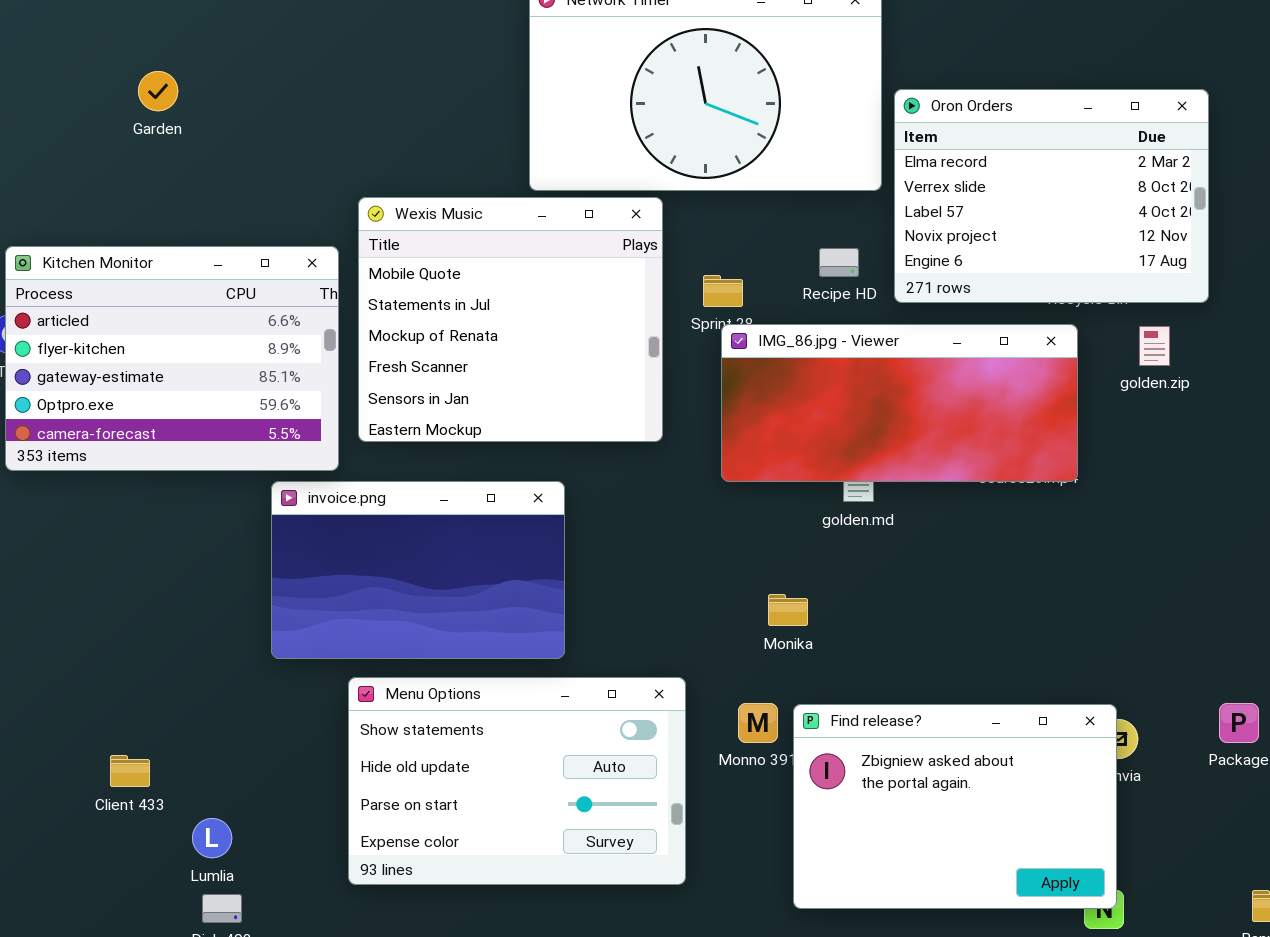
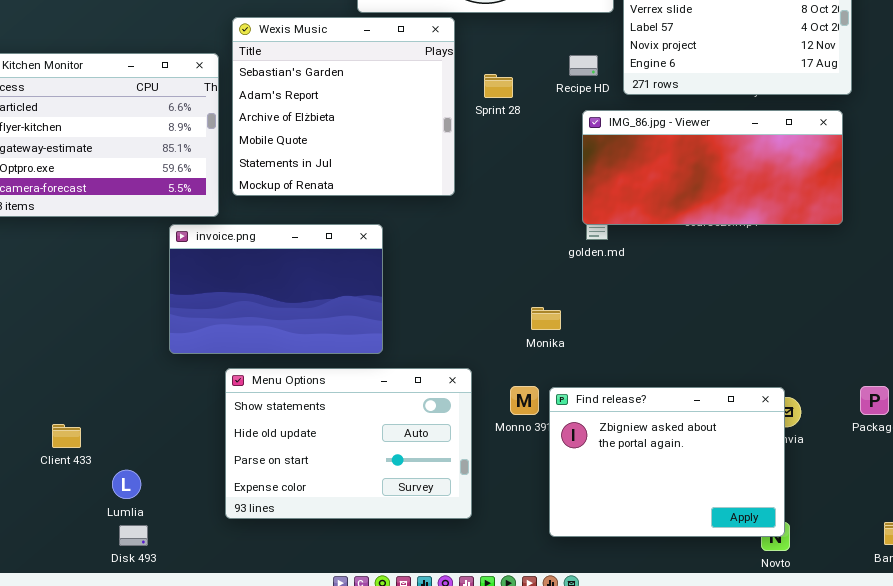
Wexis Music: [358,197,663,442] -> [232,17,455,196], scrolled up 3 rows
IMG_86.jpg - Viewer: [721,324,1078,482] -> [582,110,843,225], moved

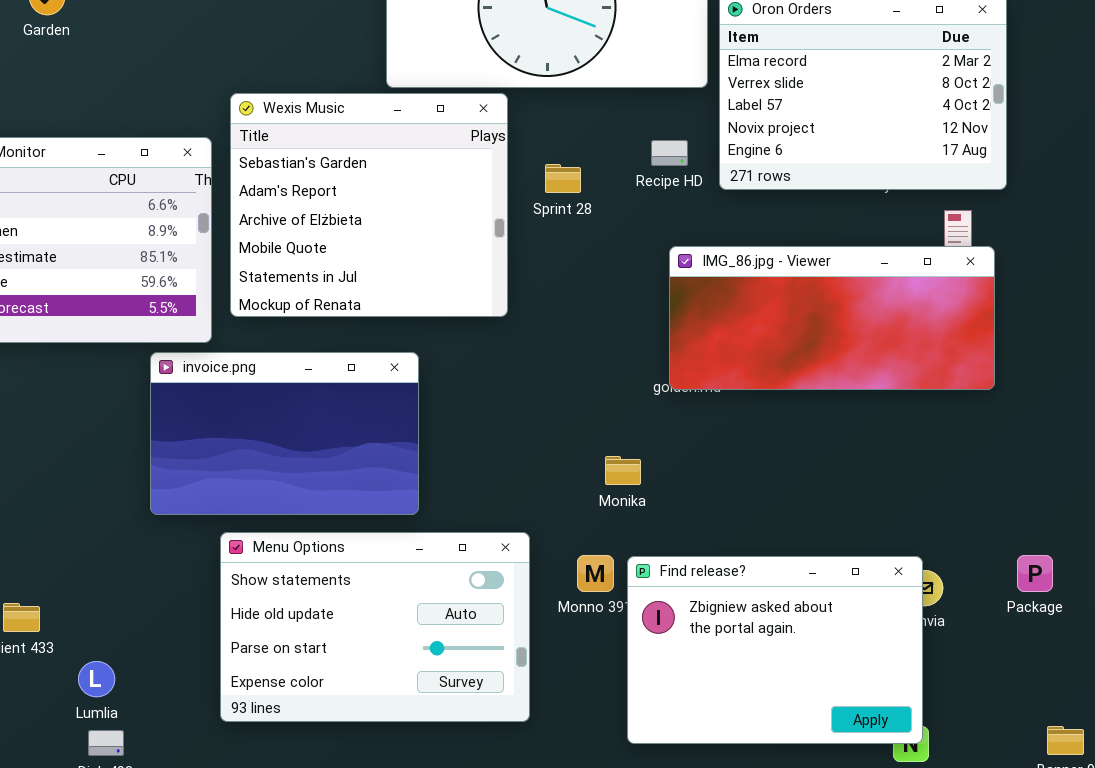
IMG_86.jpg - Viewer: [582,110,843,225] -> [669,246,995,390], moved

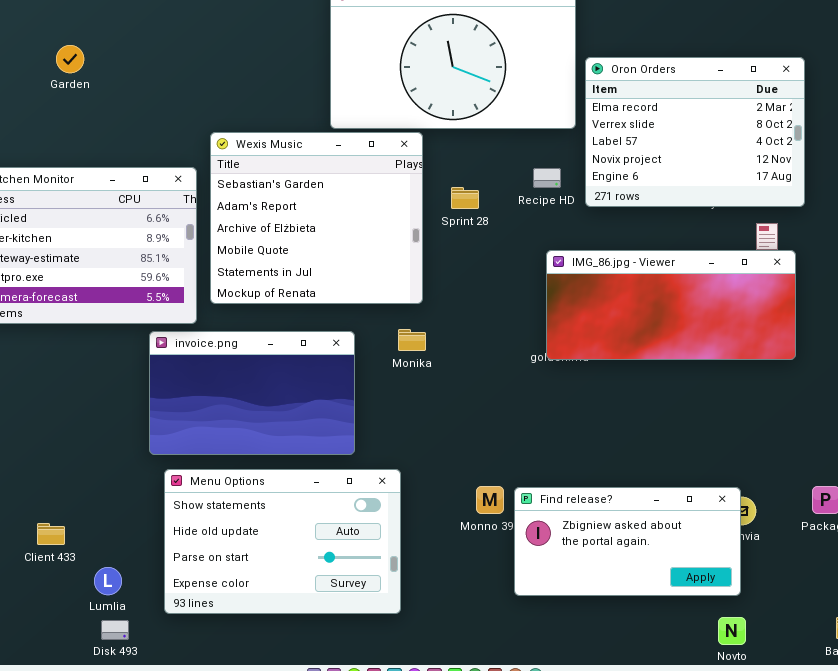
Monika: [605,456,641,485] -> [398,329,426,351], moved
Menu Options: [220,532,530,722] -> [164,469,401,614], moved
Find release?: [627,556,923,744] -> [514,487,741,596], resized

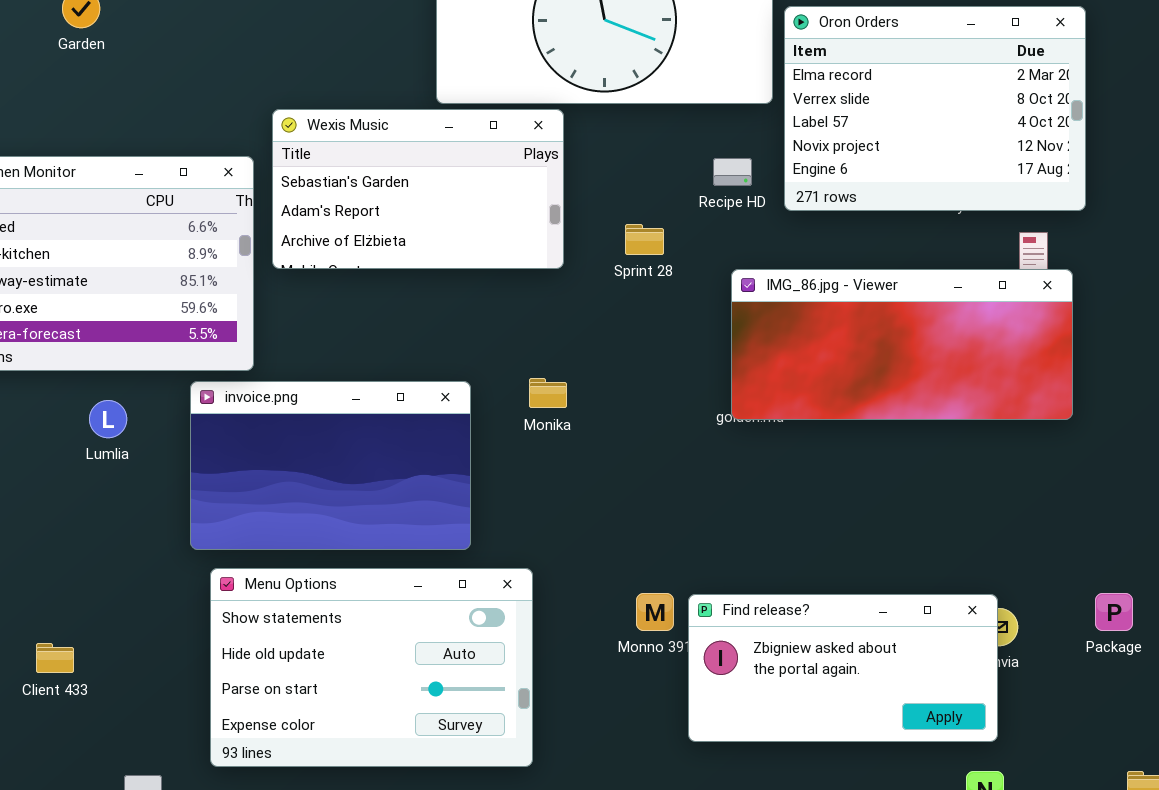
Wexis Music: [210,132,423,304] -> [272,109,564,269], resized
Sprint 28: [451,187,479,209] -> [625,224,664,255], moved
Lumlia: [94,567,122,595] -> [89,400,127,438], moved

